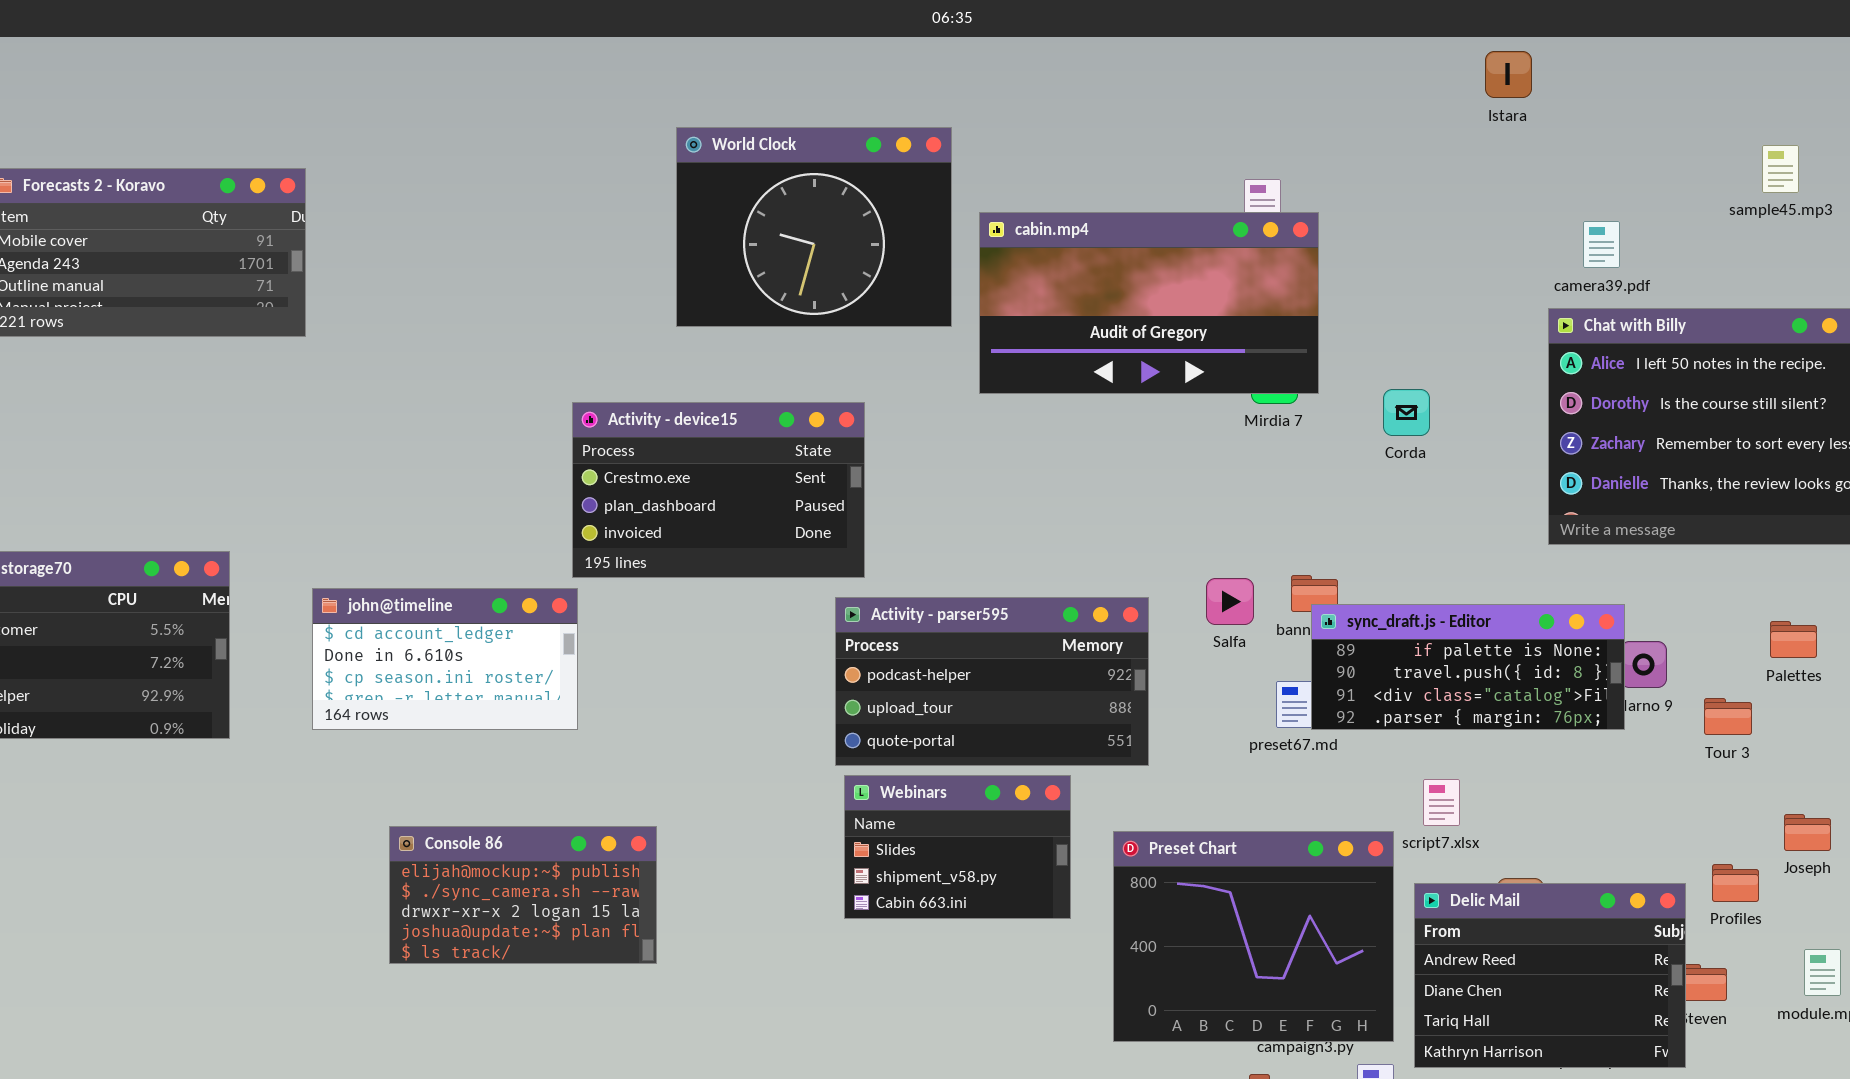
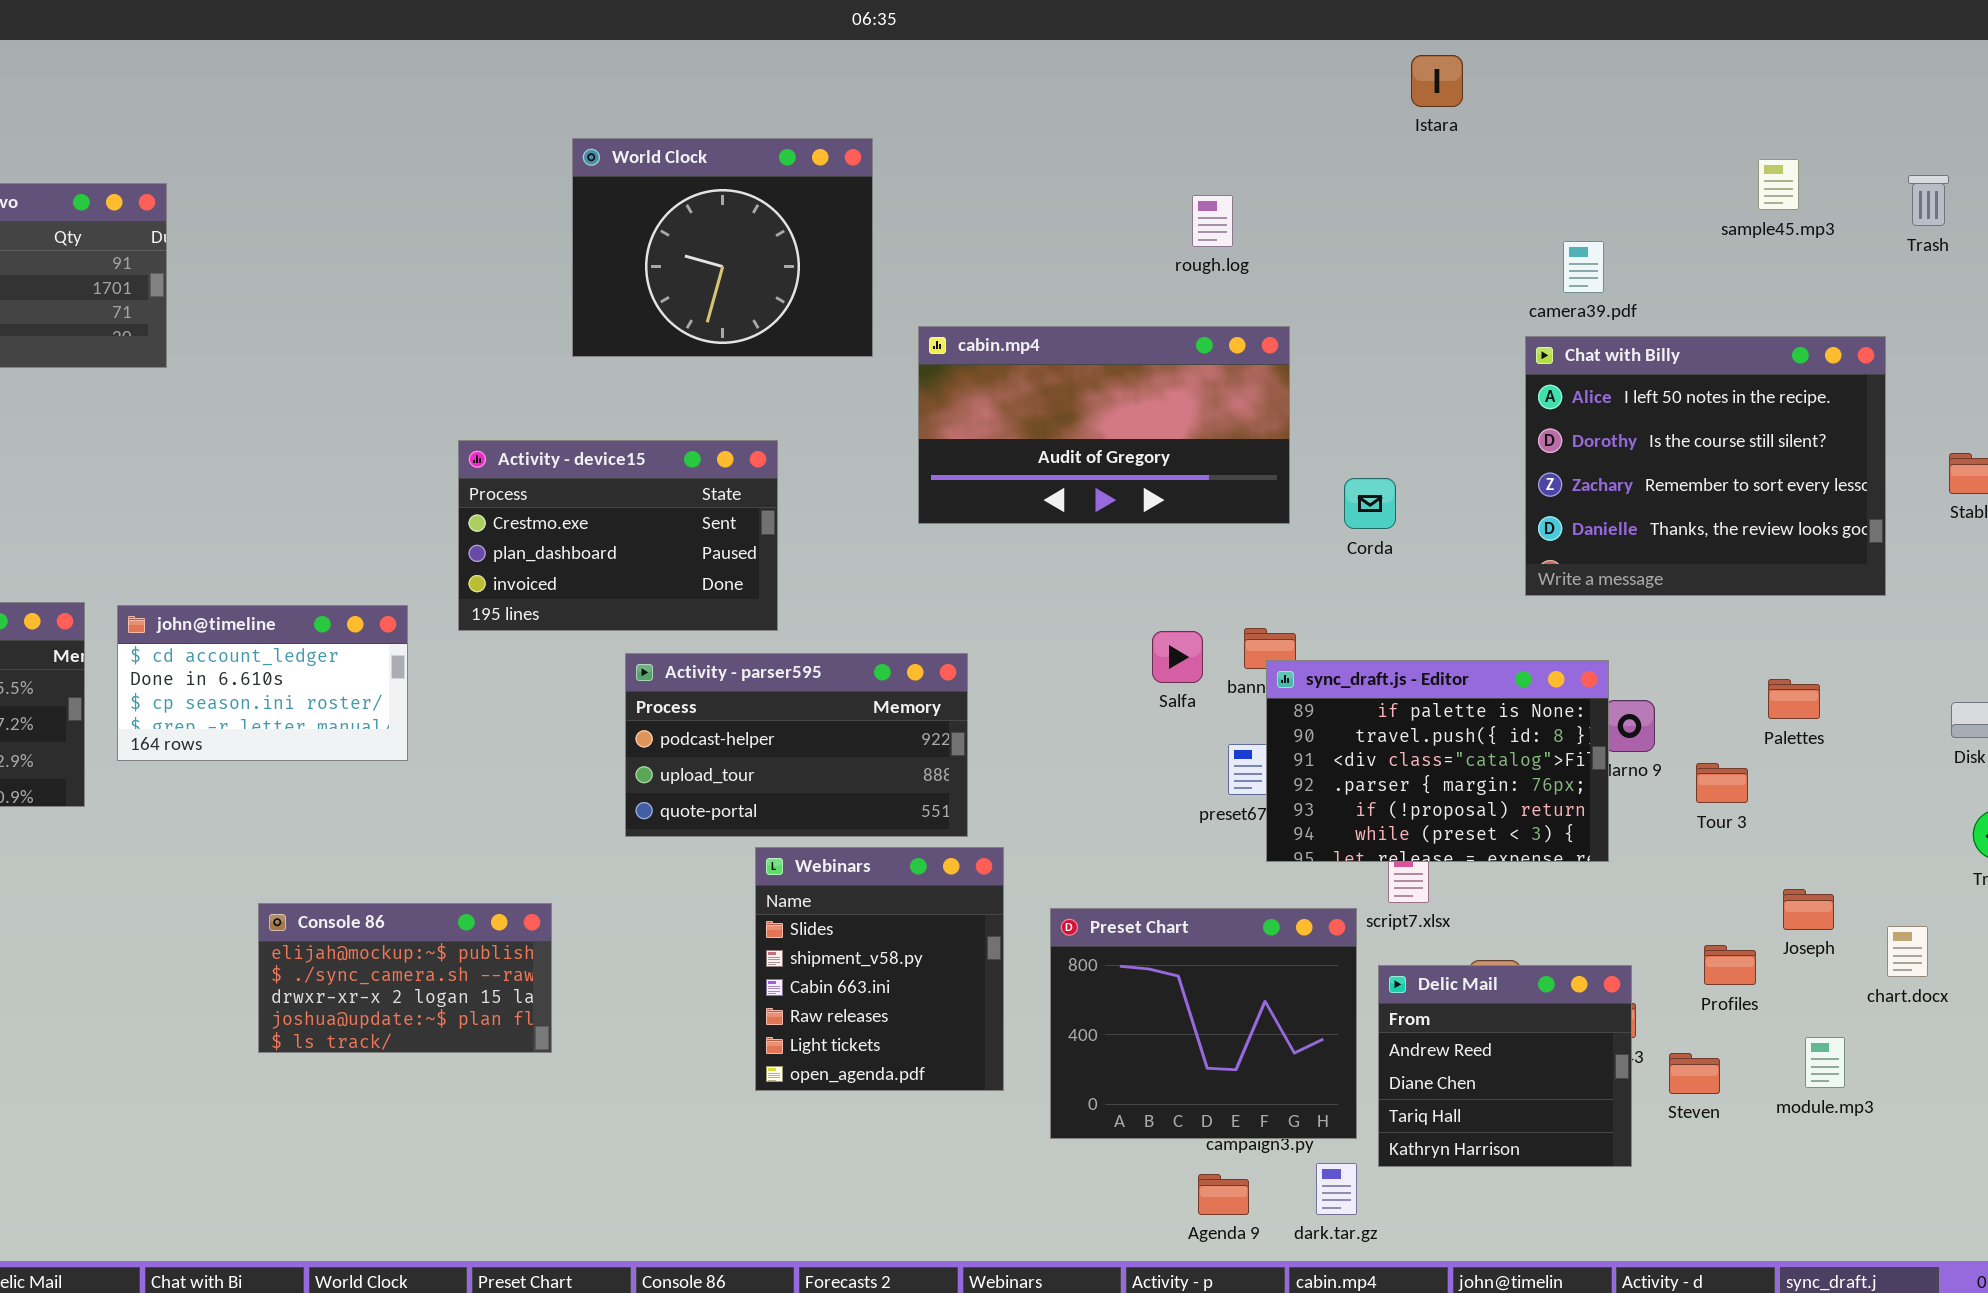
Istara: [1485,51,1532,98] -> [1411,55,1463,107], moved
cabin.mp4: [979,212,1319,394] -> [918,326,1290,524], moved
Corda: [1383,389,1430,436] -> [1344,478,1396,529], moved
john@timeline: [312,588,578,730] -> [117,605,408,761], moved
Activity - parser595: [835,597,1149,766] -> [625,653,968,837], moved
sync_draft.js - Editor: [1311,604,1625,730] -> [1266,660,1609,862], resized
Webinars: [844,775,1071,919] -> [755,847,1004,1091], resized
Delic Mail: [1414,883,1686,1068] -> [1378,965,1632,1167], resized

